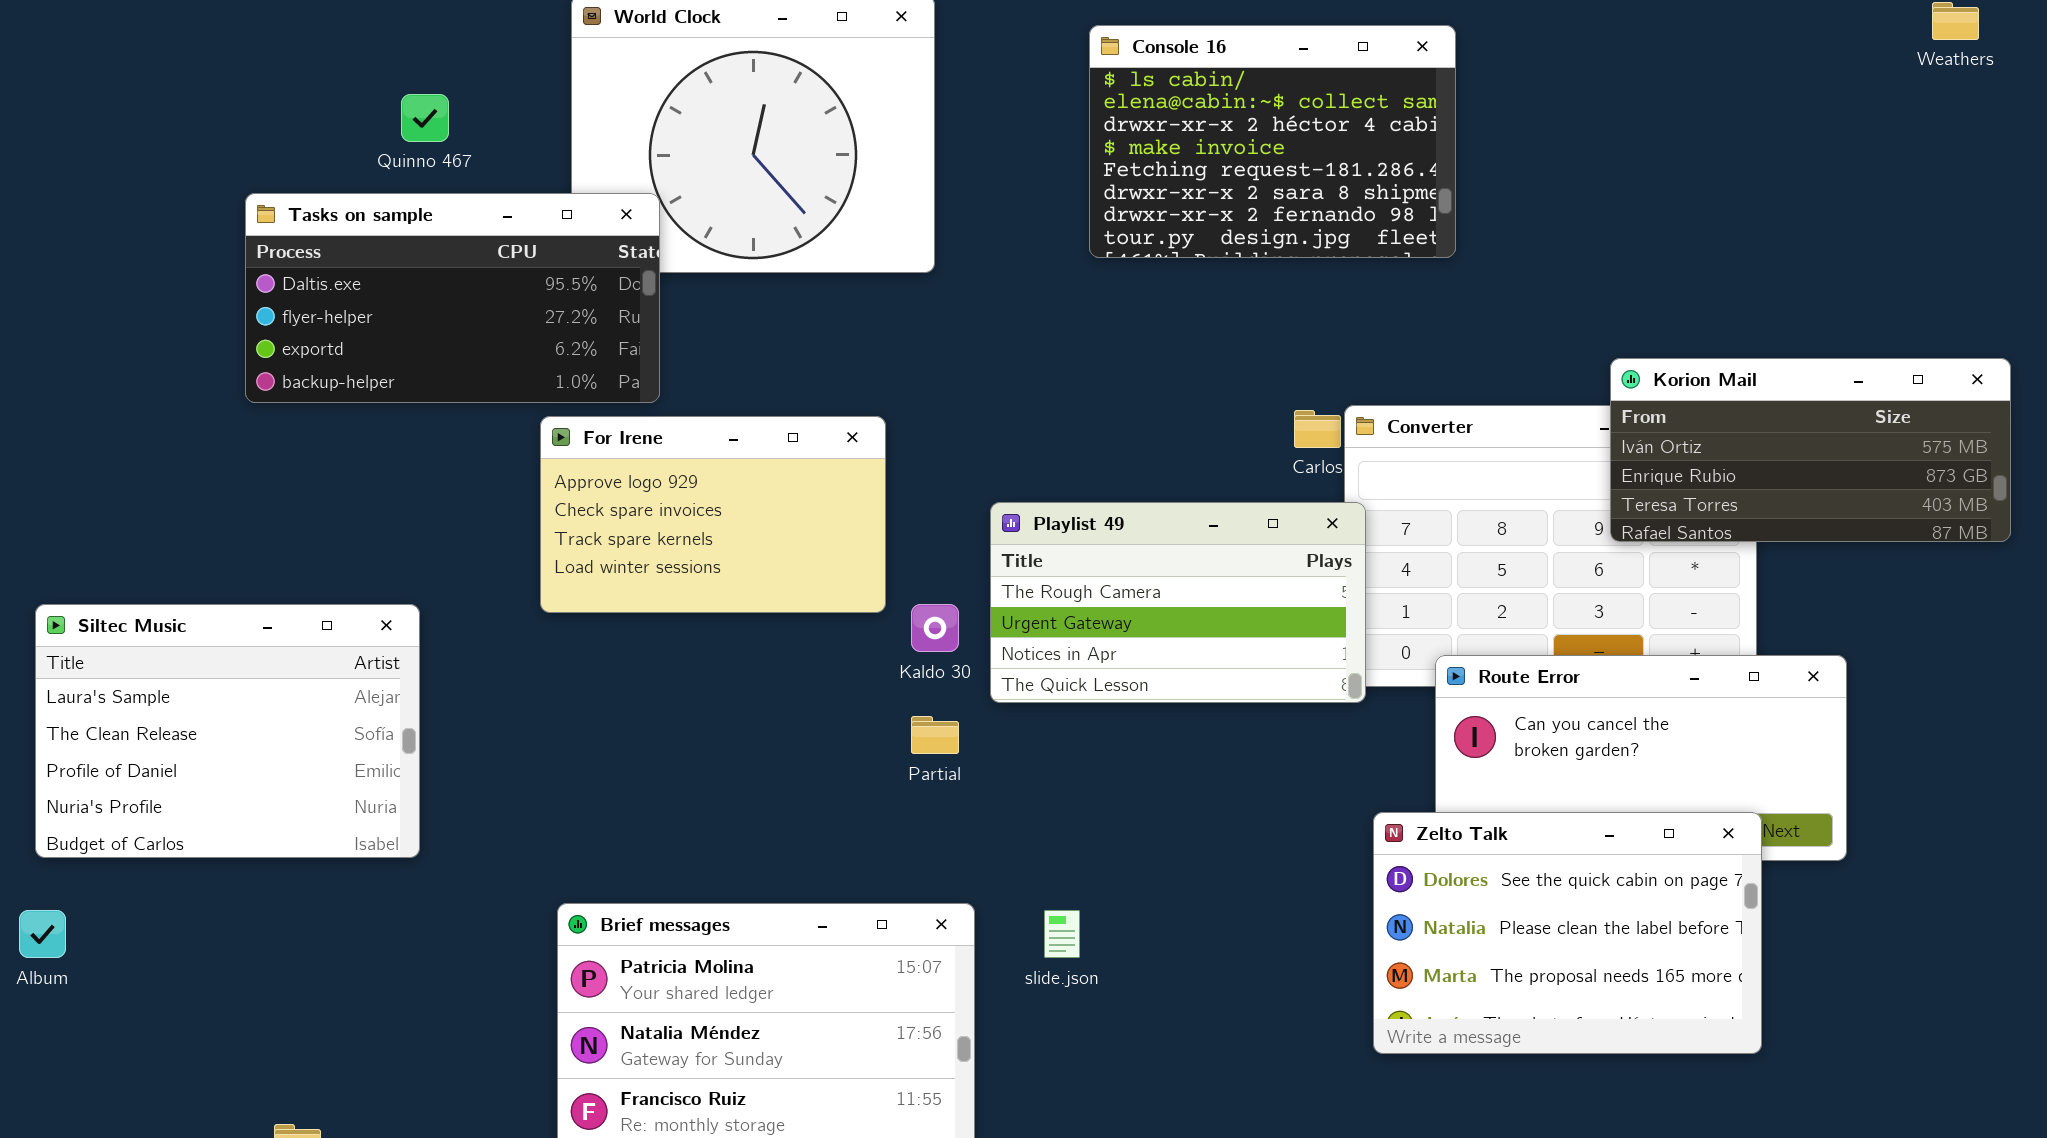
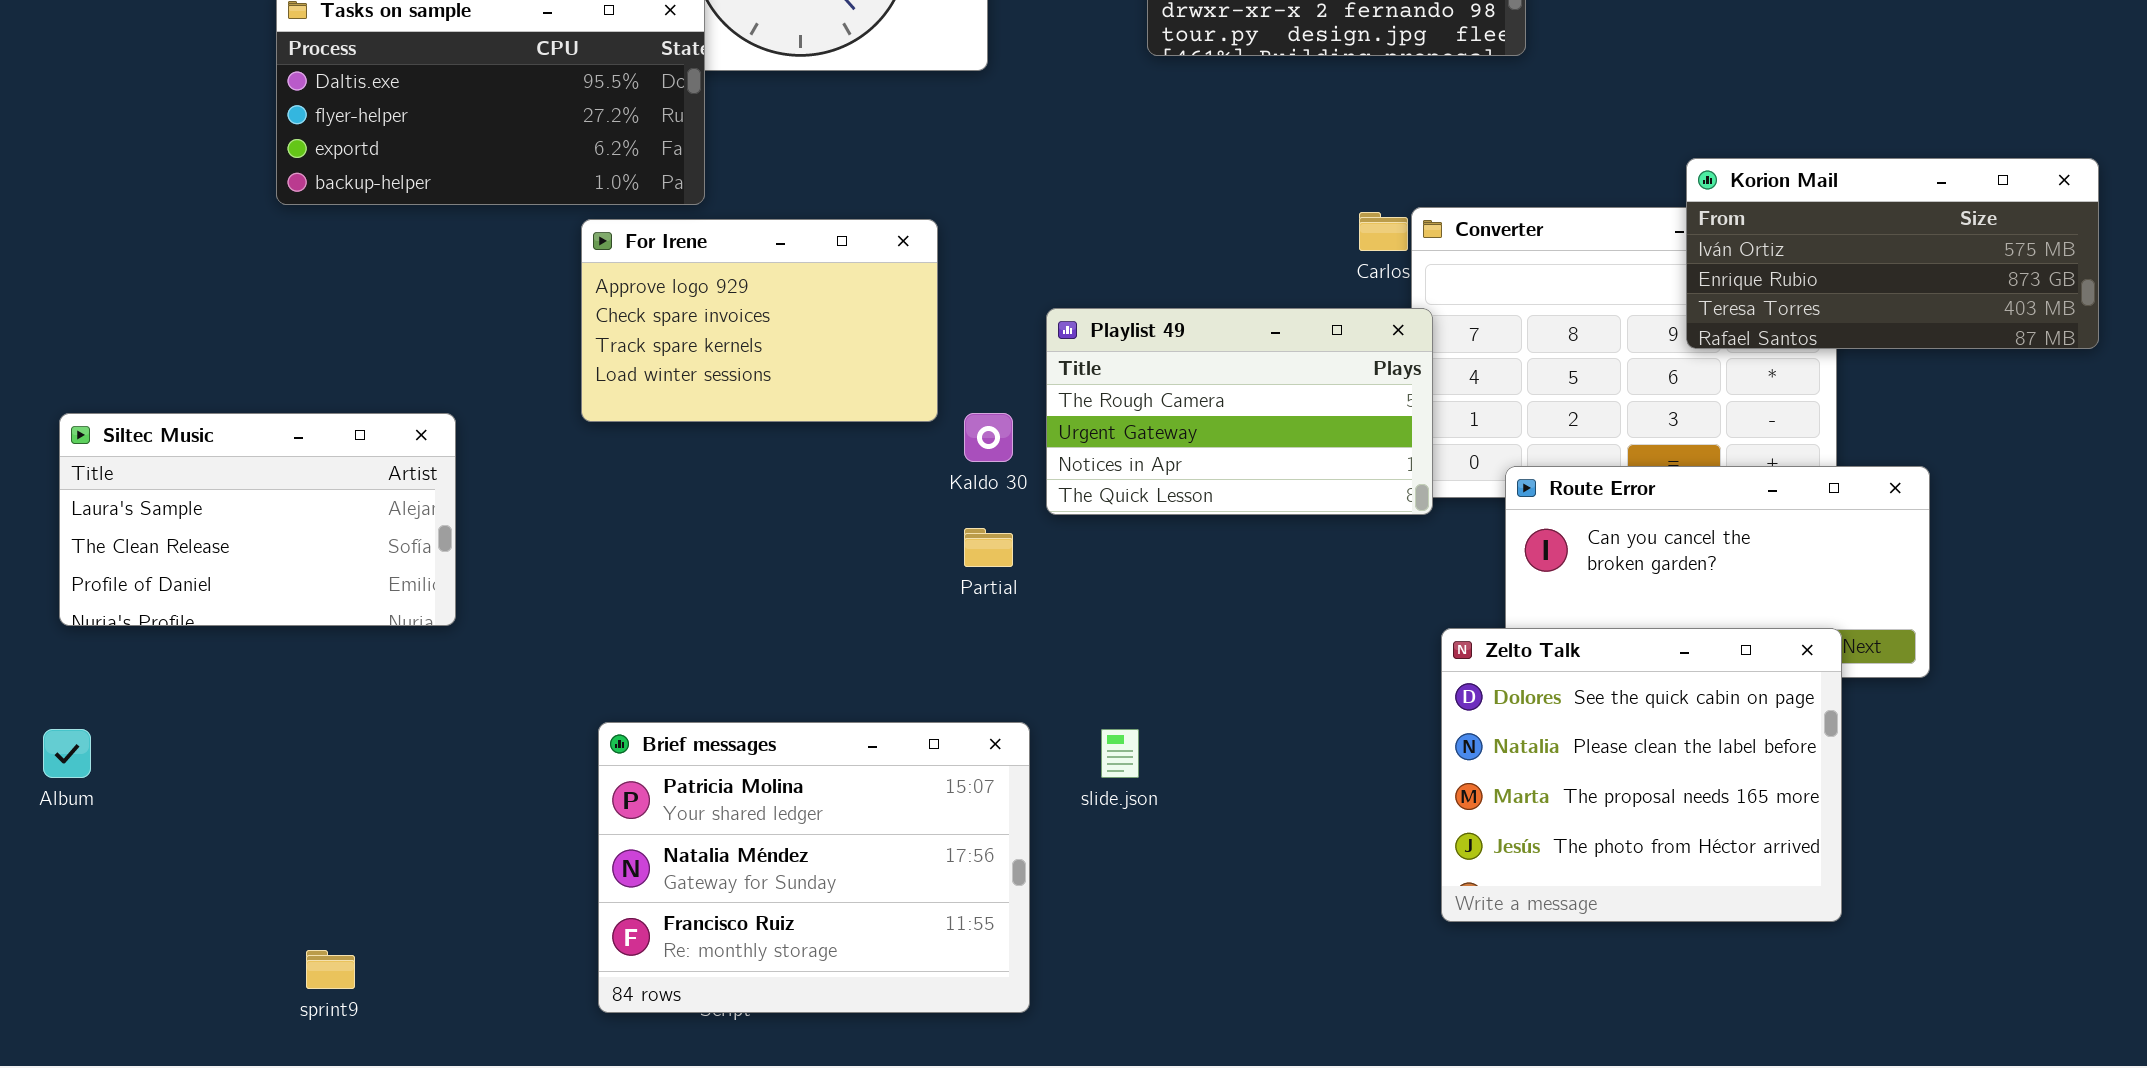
Siltec Music: [35,604,420,858] -> [59,413,456,626], resized
Zelto Talk: [1373,812,1762,1054] -> [1441,628,1842,922], resized

